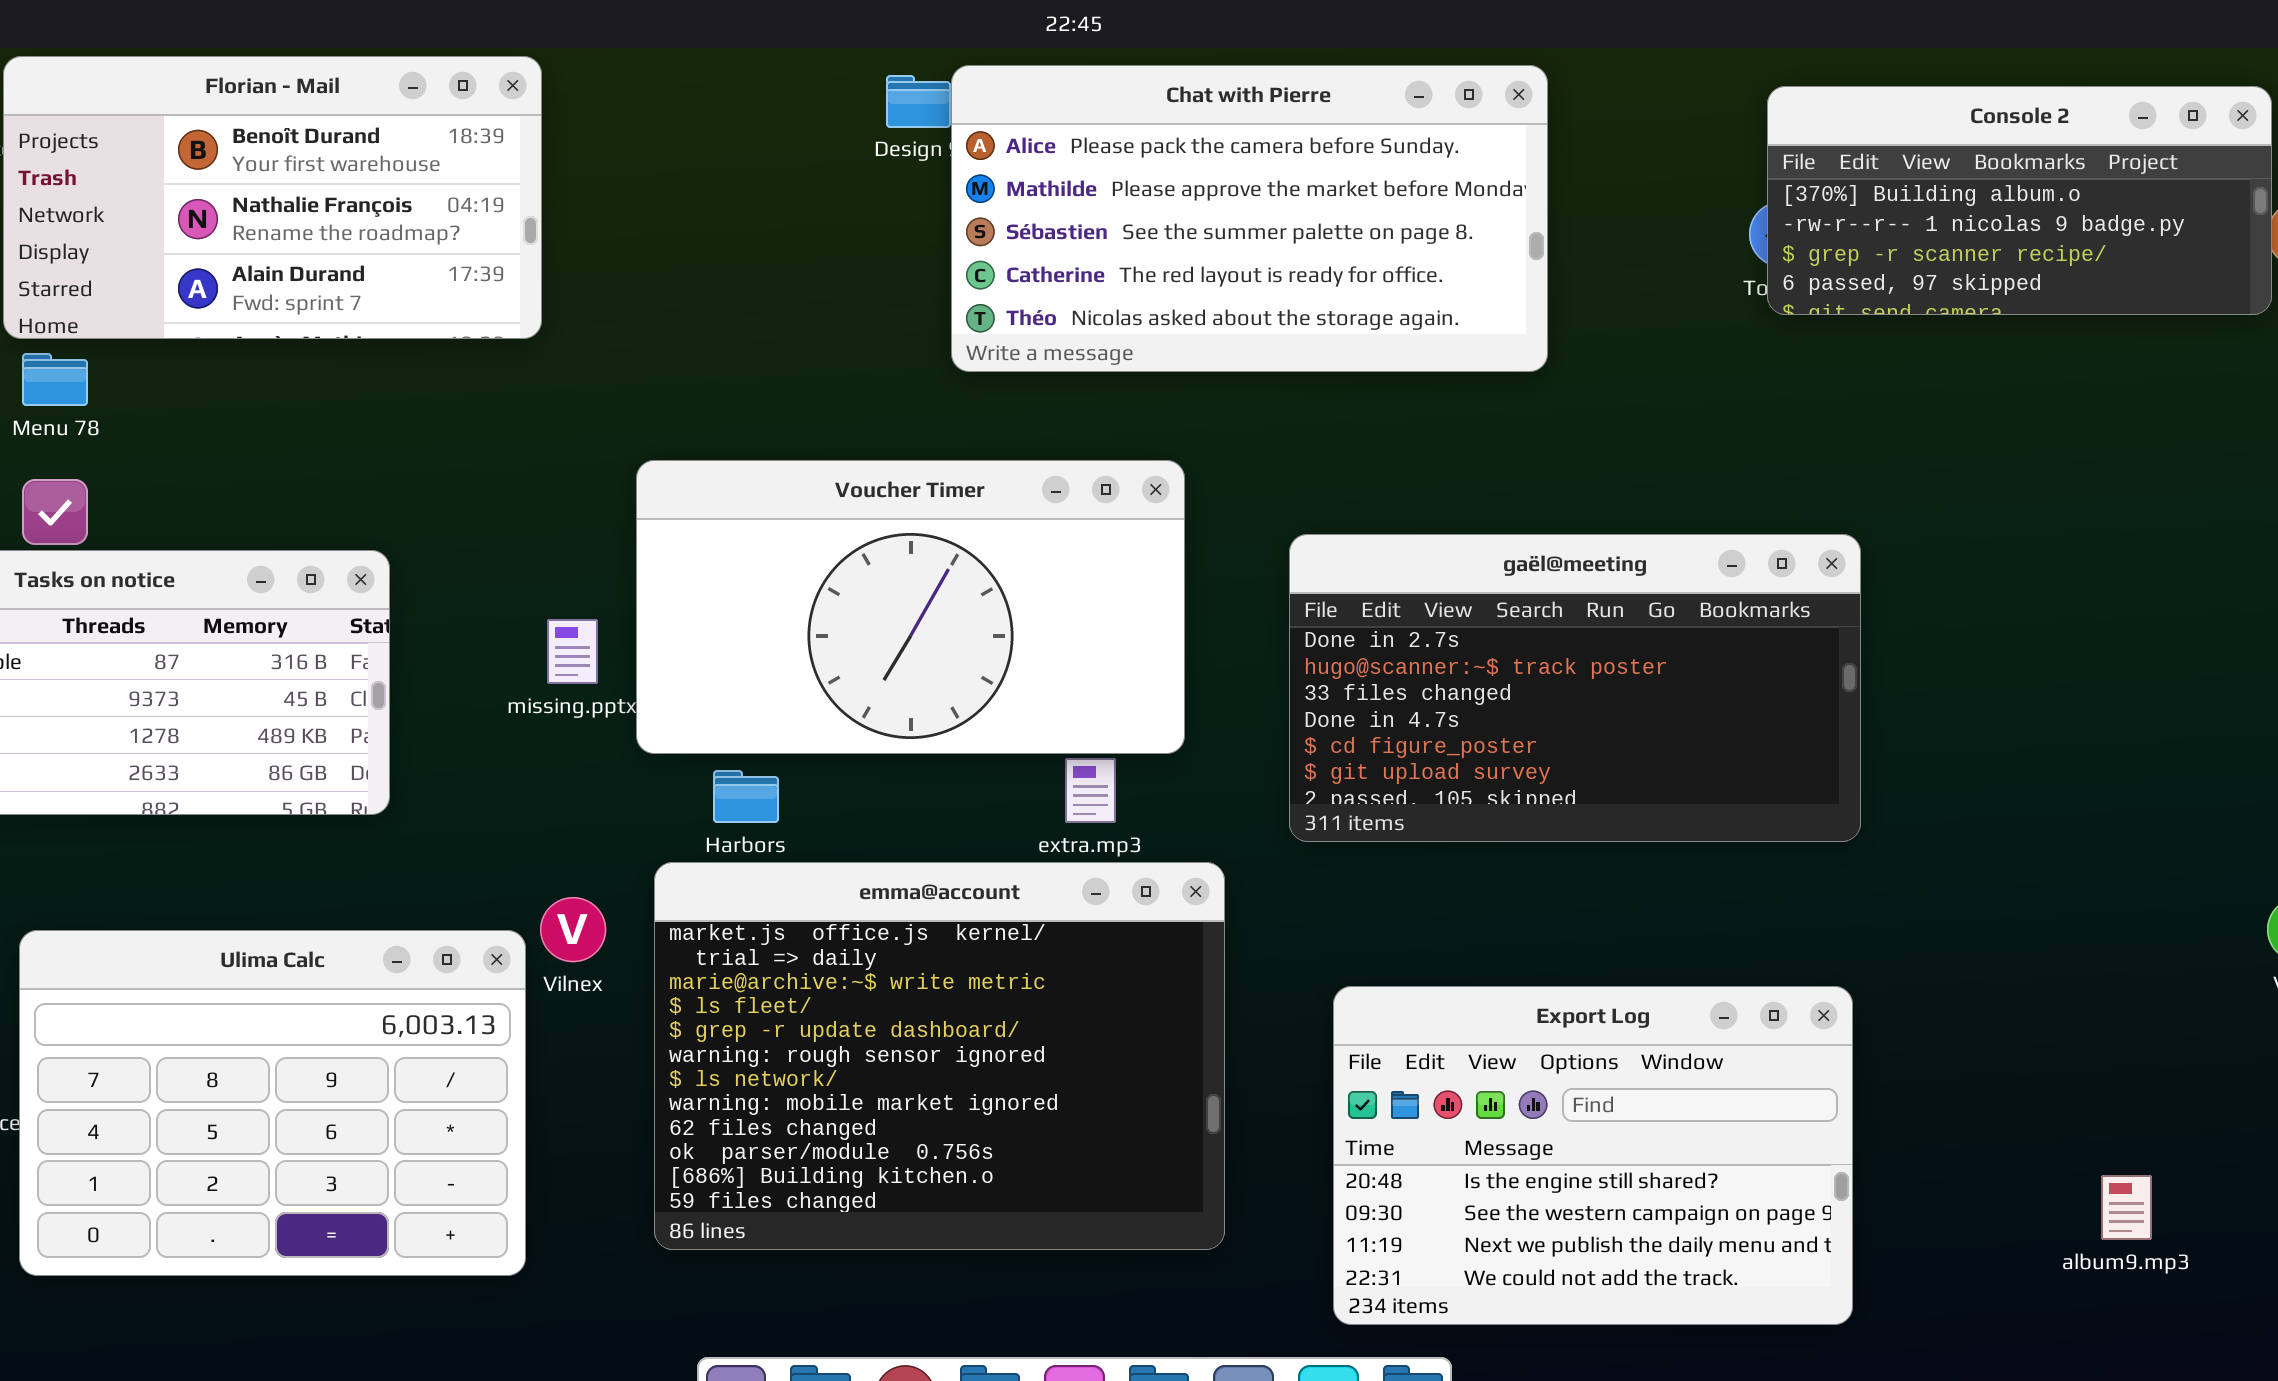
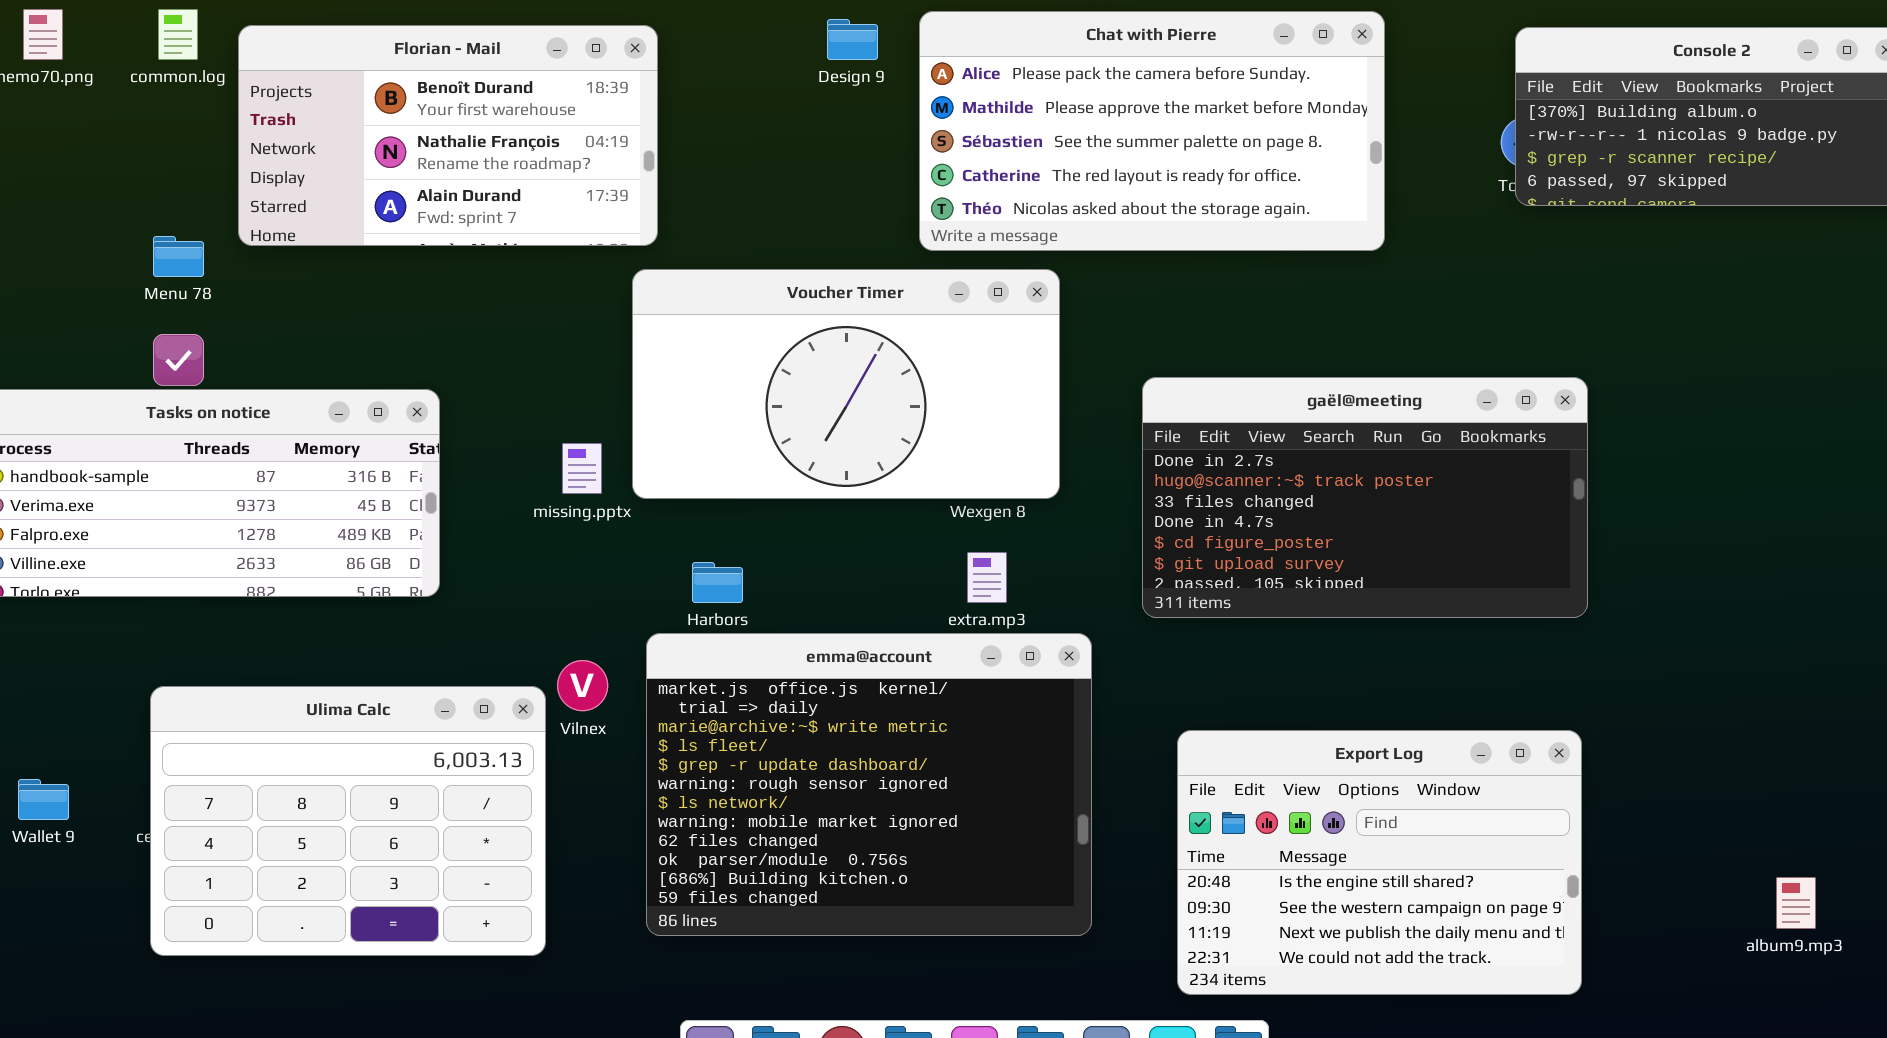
Florian - Mail: [3,56,542,339] -> [238,25,658,246], moved
Chat with Pierre: [951,65,1548,372] -> [919,11,1385,251], moved
Voucher Timer: [636,460,1185,754] -> [632,269,1060,499], moved

